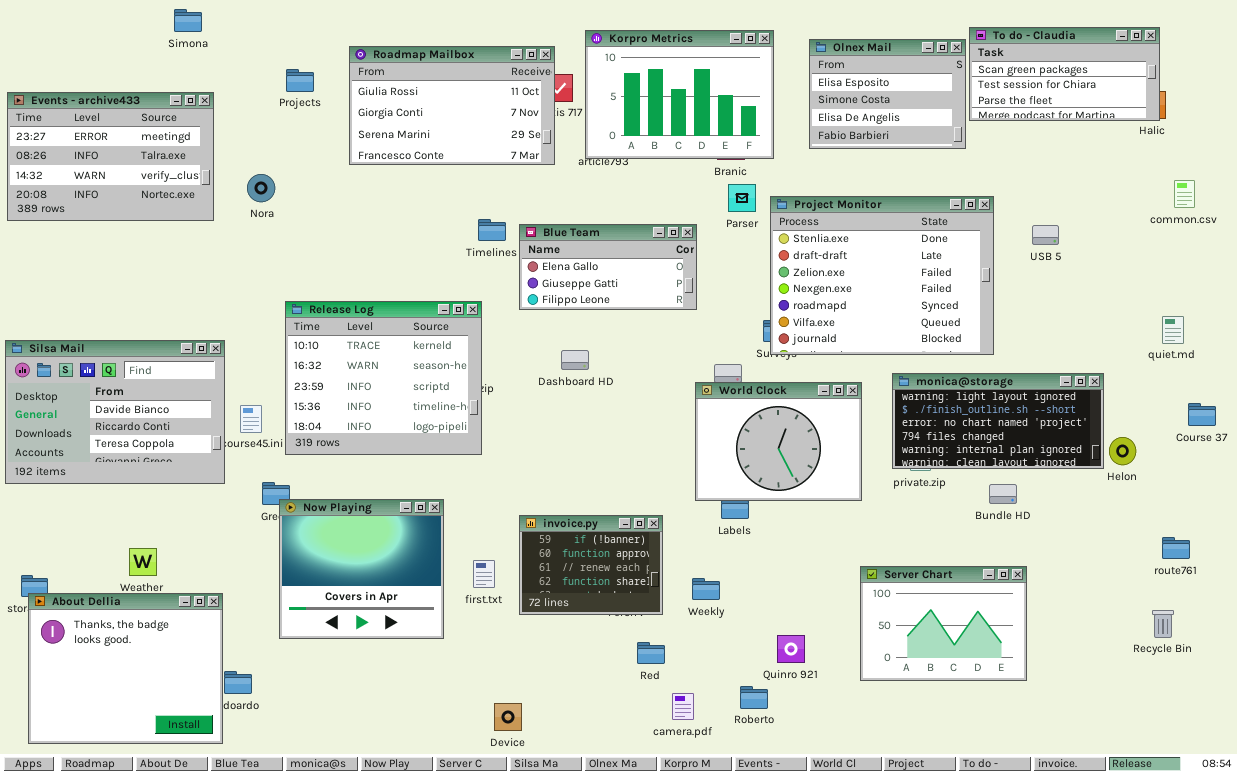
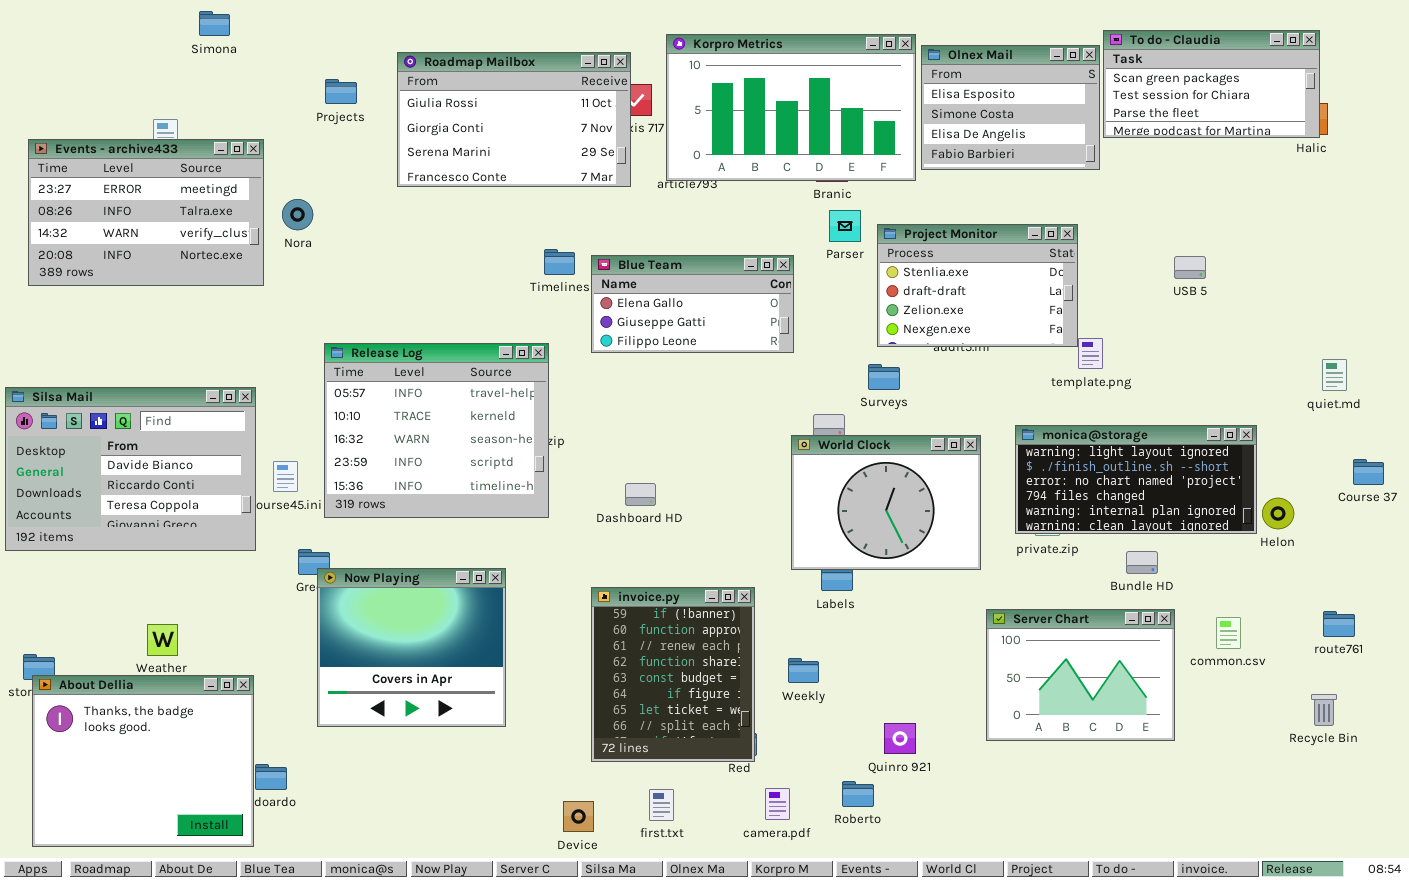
Korpro Metrics: [585,30,774,159] -> [666,34,916,181], resized
Events - archive433: [7,92,214,221] -> [28,139,264,286], moved
common.csv: [1174,180,1195,208] -> [1216,617,1241,649], moved
Project Monitor: [770,196,994,355] -> [877,224,1078,347], resized
Release Log: [285,301,482,455] -> [324,343,549,518], scrolled up 1 row
Dashboard HD: [561,350,589,370] -> [625,483,656,506], moved
invoice.py: [519,515,663,615] -> [591,587,755,762], resized
first.txt: [473,560,495,588] -> [649,789,674,821], moved
Server Chart: [860,566,1027,681] -> [986,609,1175,741], moved

